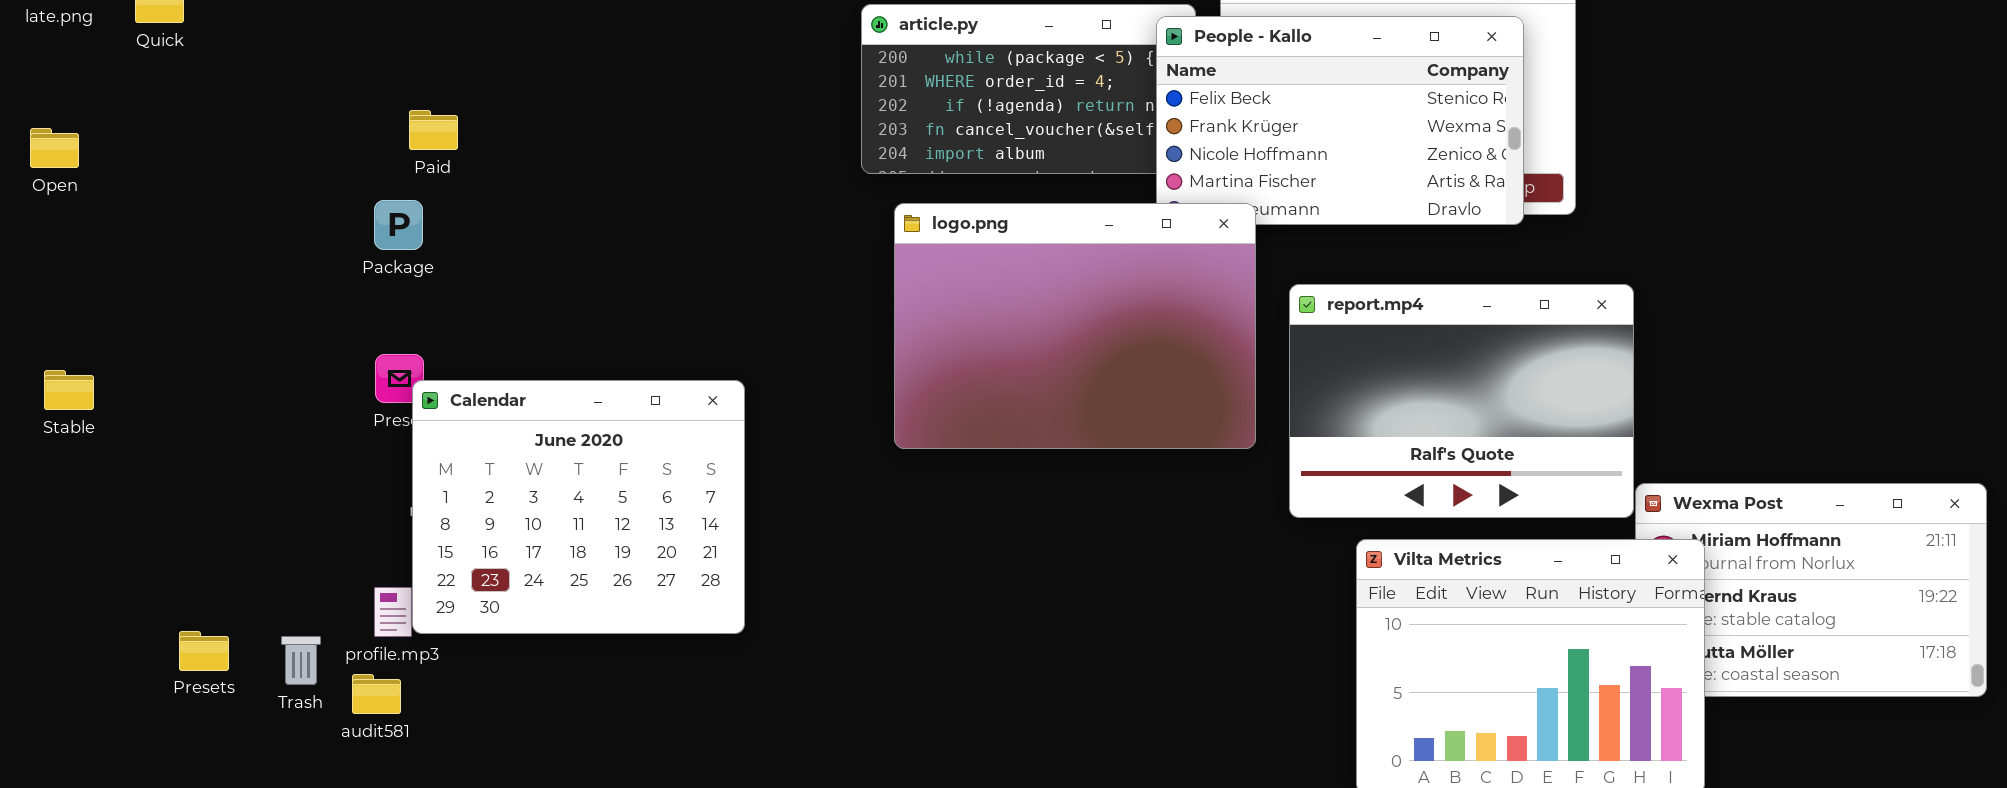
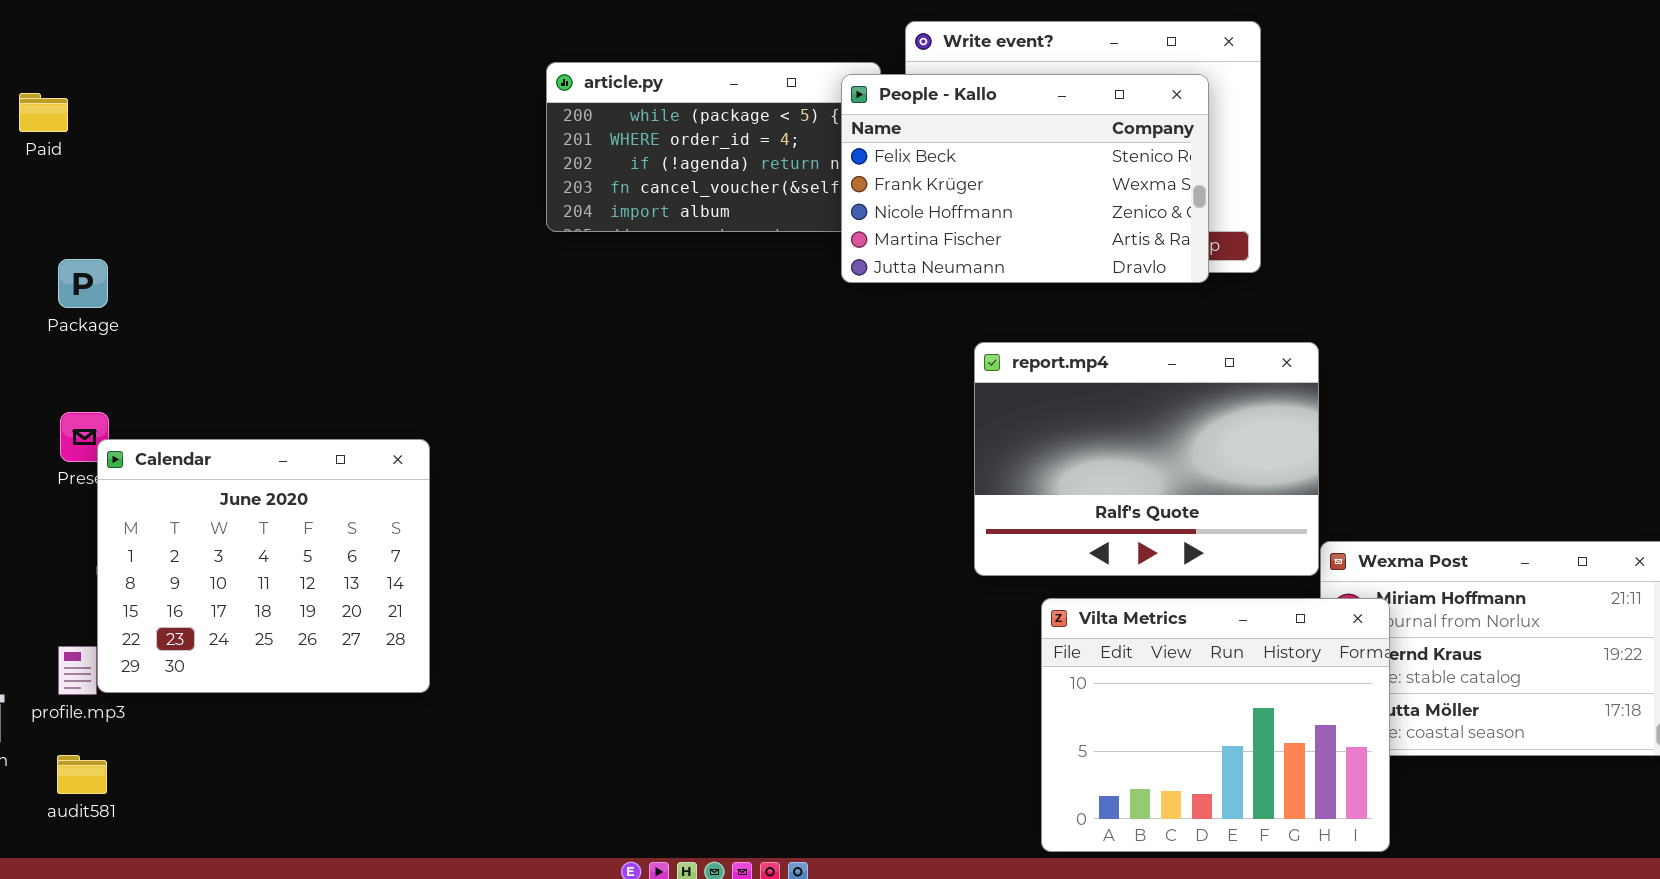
Paid: [409,110,458,150] -> [19,93,68,132], moved
logo.png: [894,203,1256,449] -> none, closed
audit581: [352,674,401,714] -> [57,755,107,794], moved

